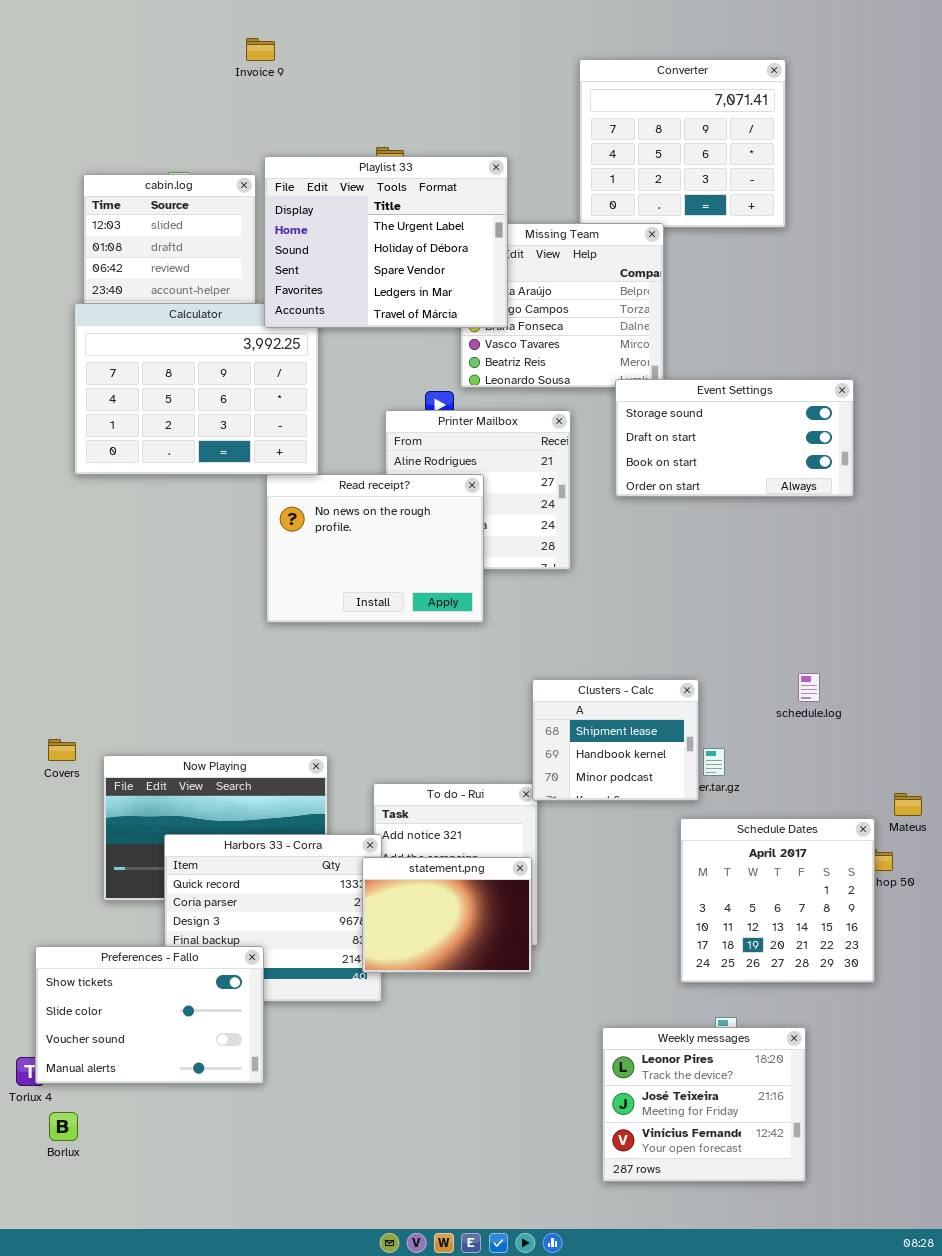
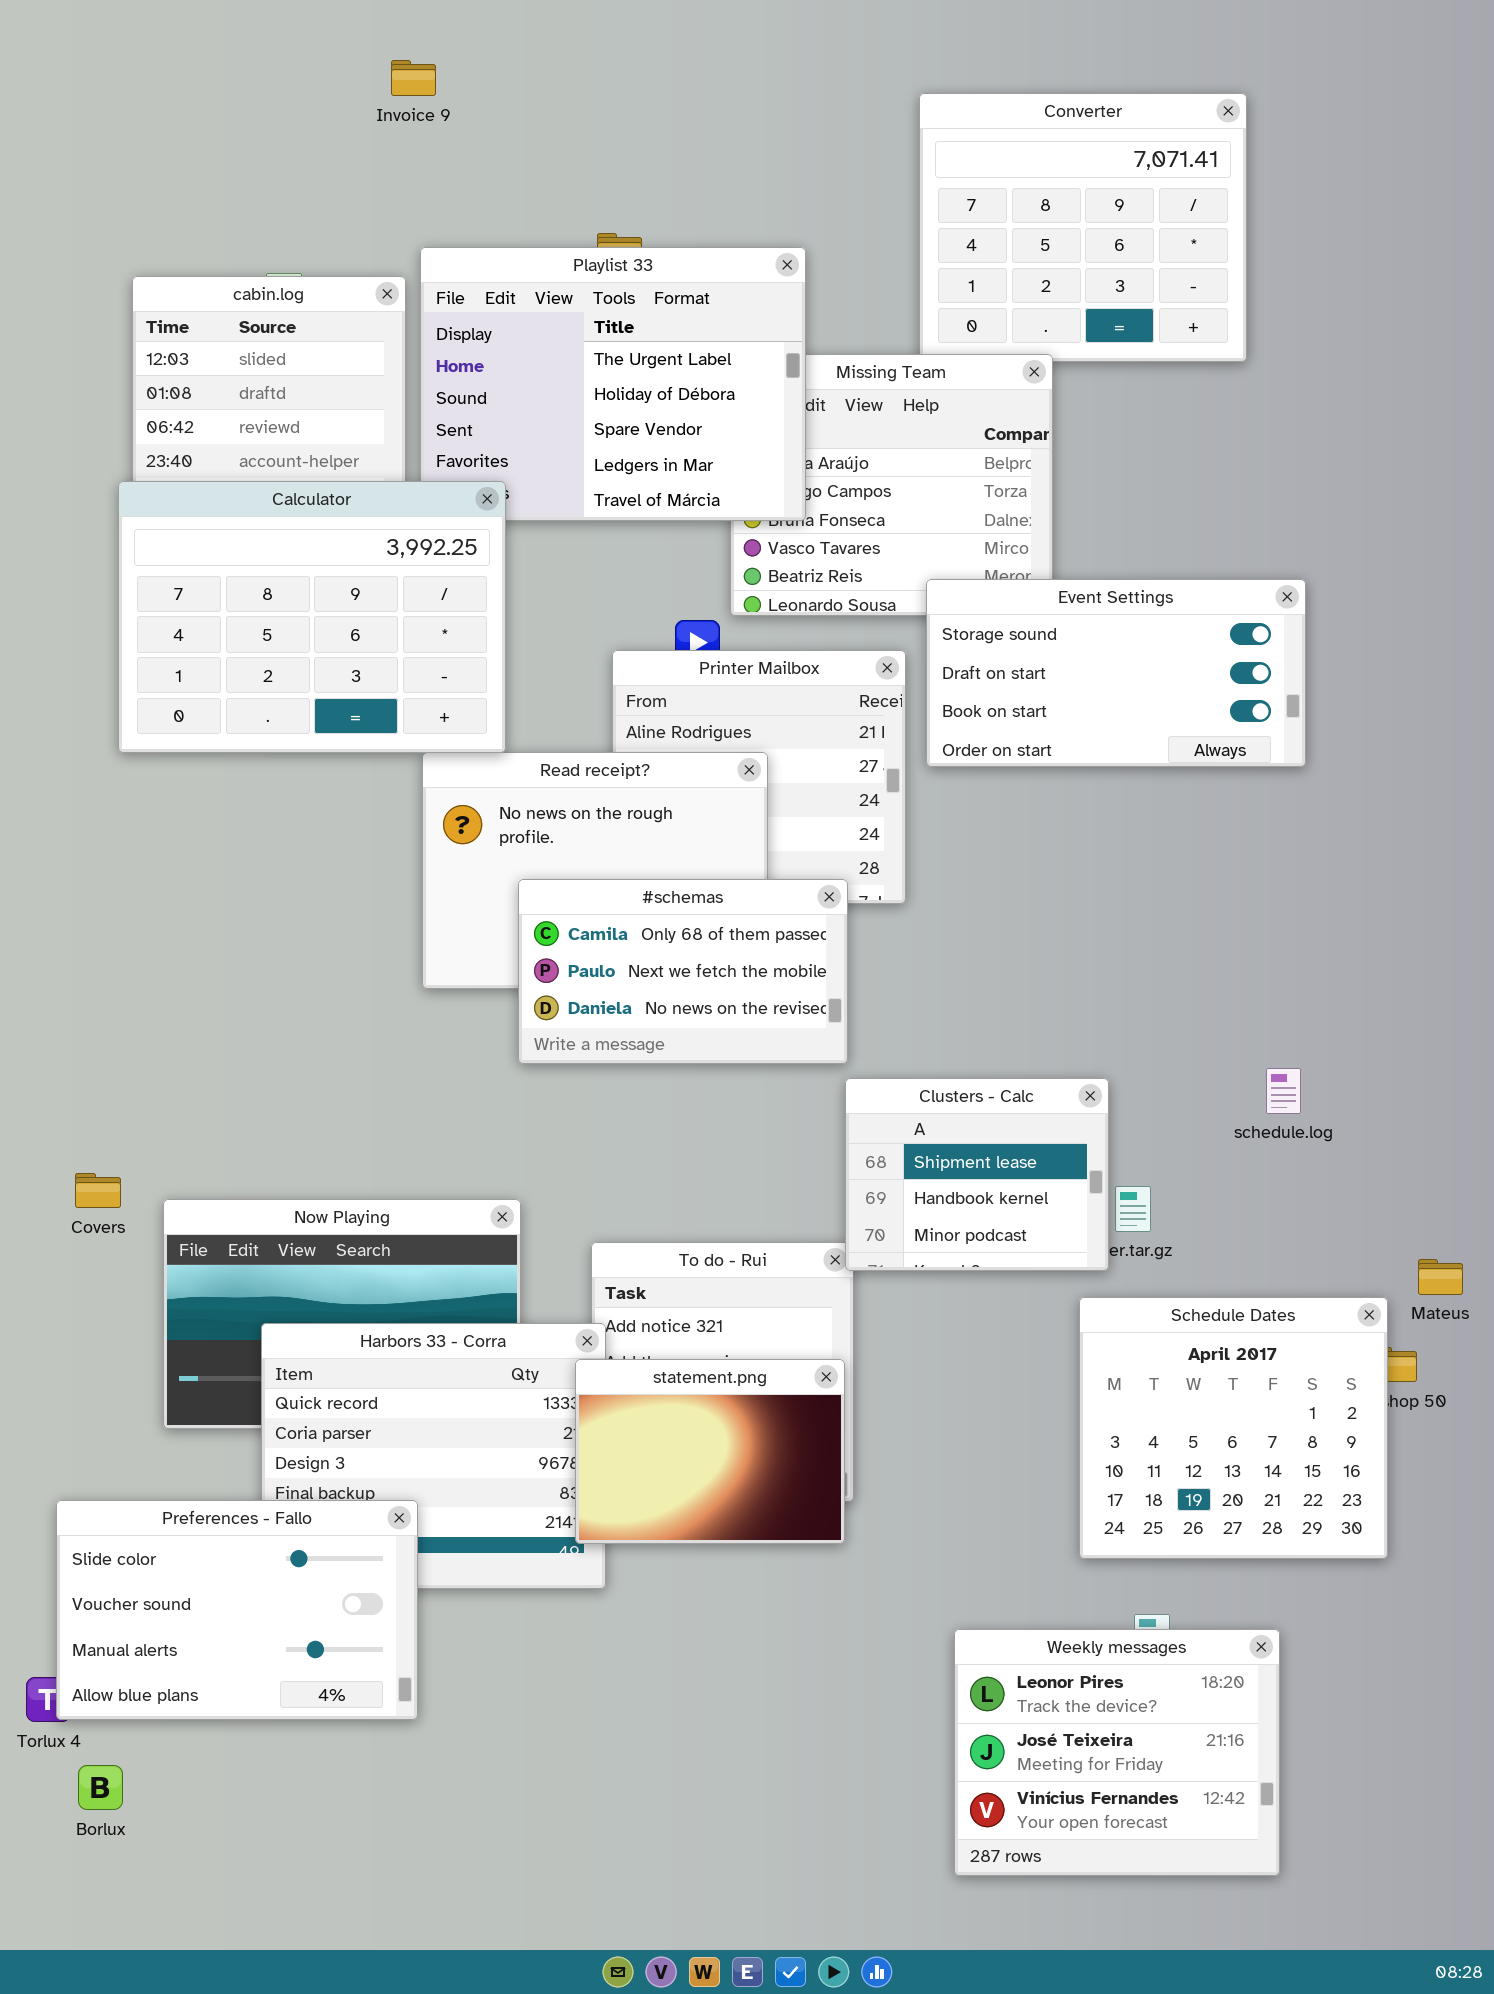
Calculator: [74,303,319,475] -> [118,481,506,753], raised
Event Settings: [615,379,854,497] -> [926,579,1306,767], moved
#schemas: none -> [518,879,848,1064], opened
Preferences - Fallo: [35,946,264,1084] -> [56,1500,418,1720], scrolled down 1 row

